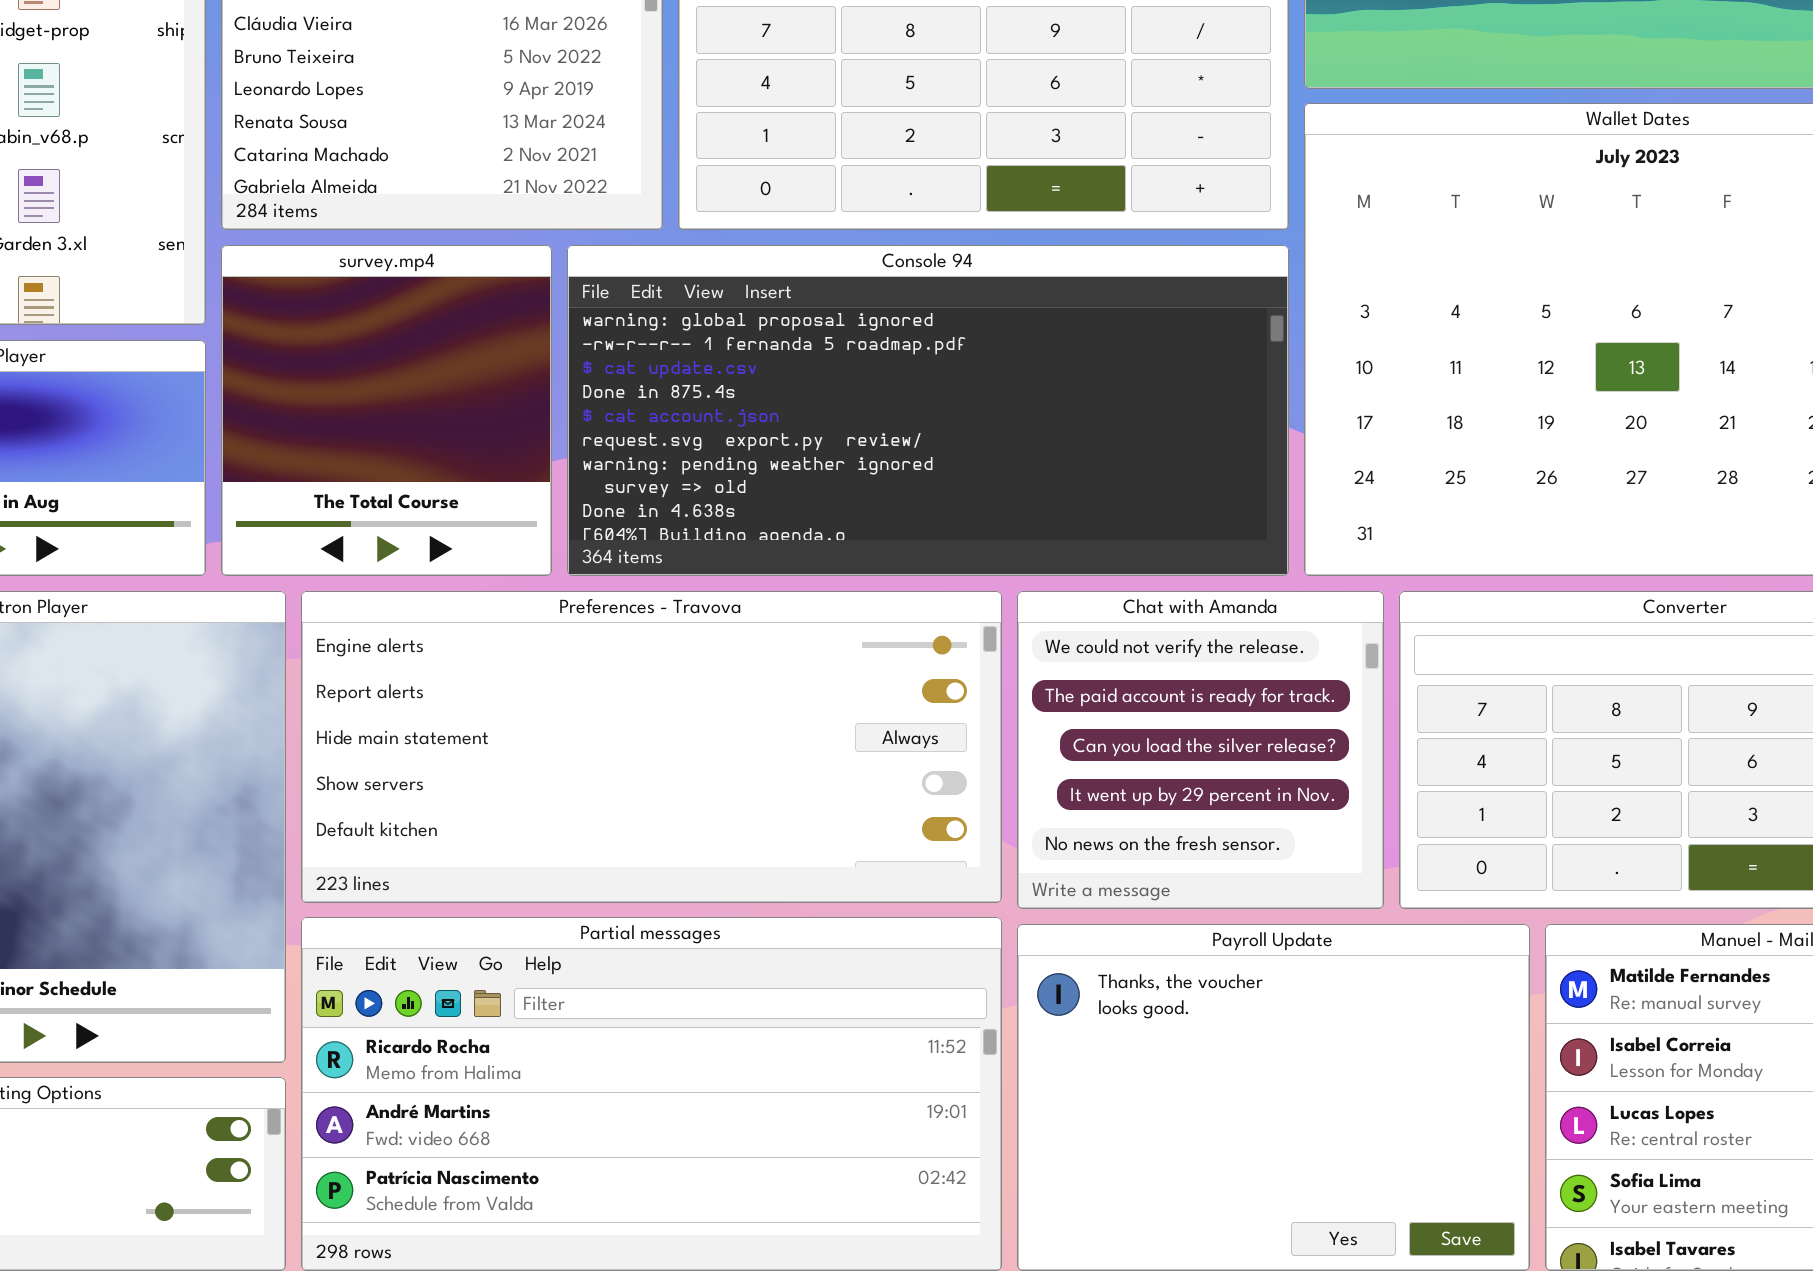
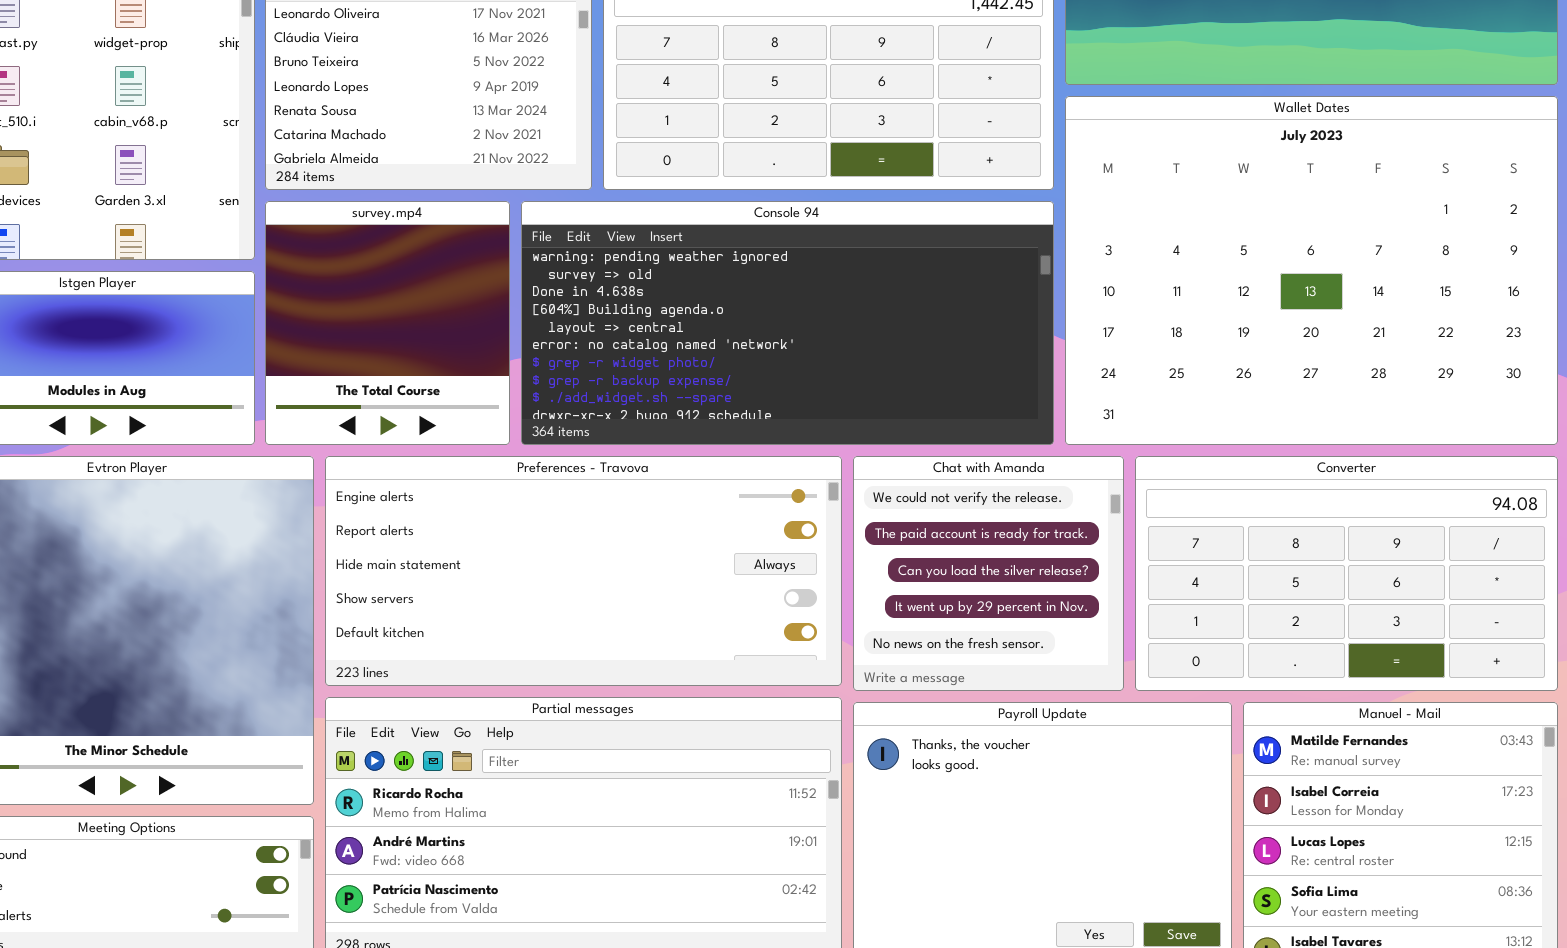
Console 94: [567,245,1289,576] -> [521,201,1054,445], scrolled down 6 rows

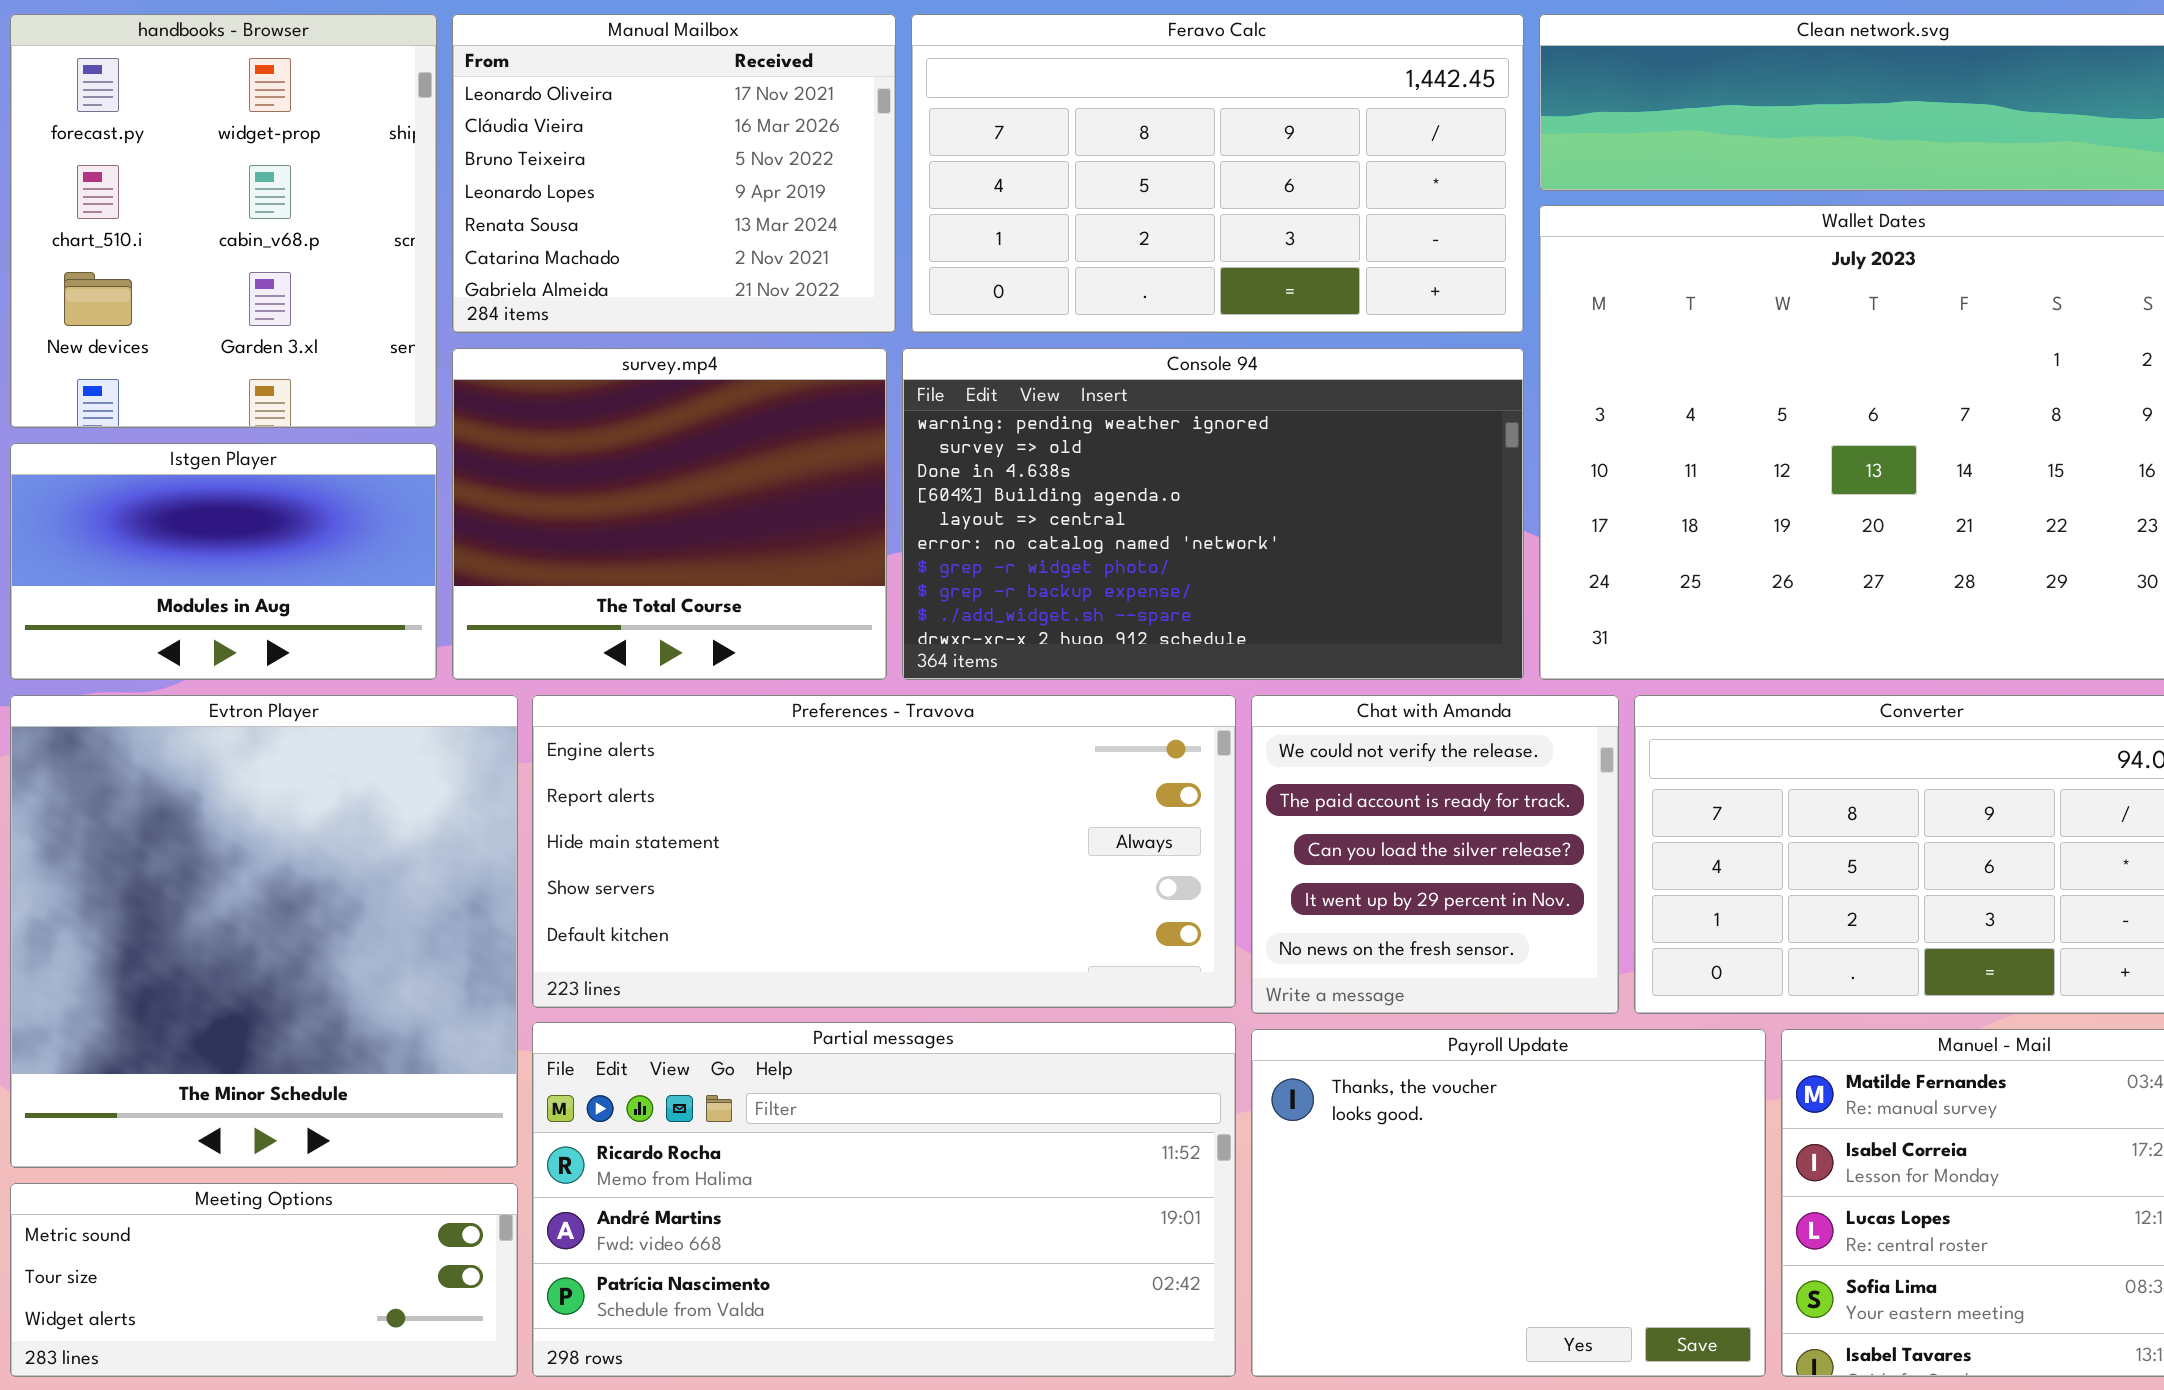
survey.mp4: [265,201,510,445] -> [452,348,887,680], resized
Console 94: [521,201,1054,445] -> [902,348,1524,680], resized

